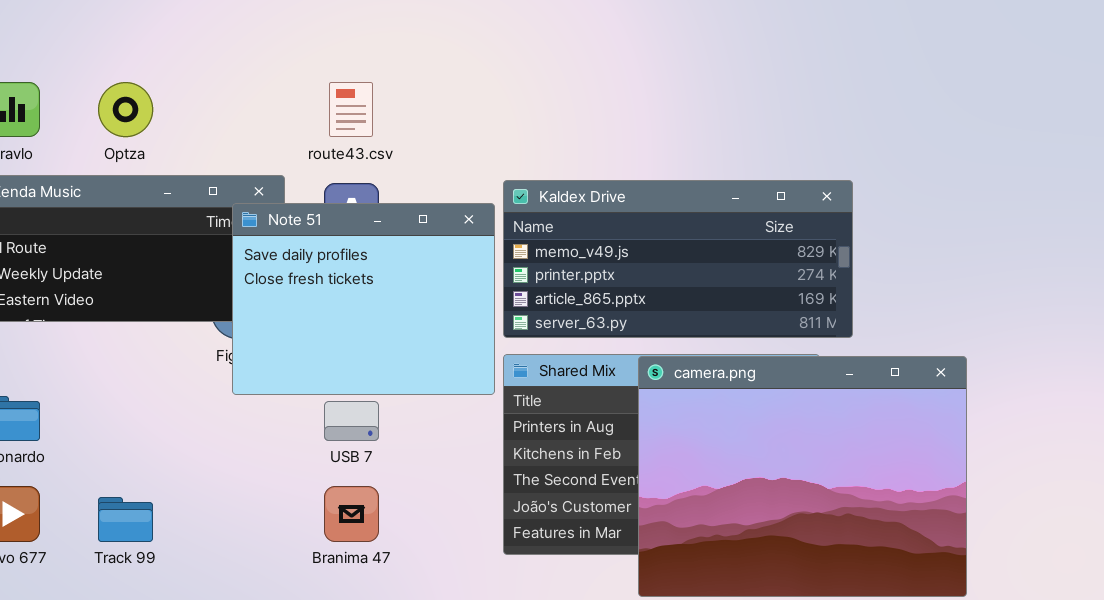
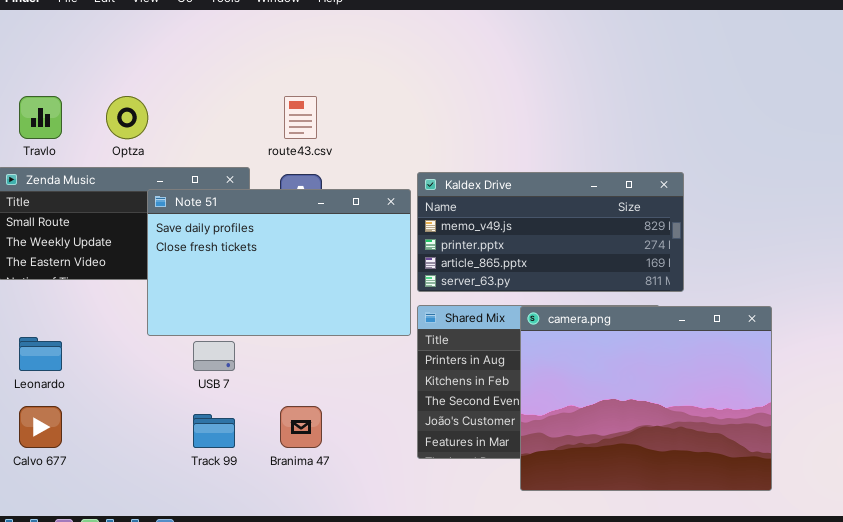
Note 51: [232,203,495,395] -> [147,189,411,336], resized
USB 7: [324,401,379,441] -> [193,341,235,371], moved
Track 99: [98,497,153,542] -> [193,414,235,448], moved

